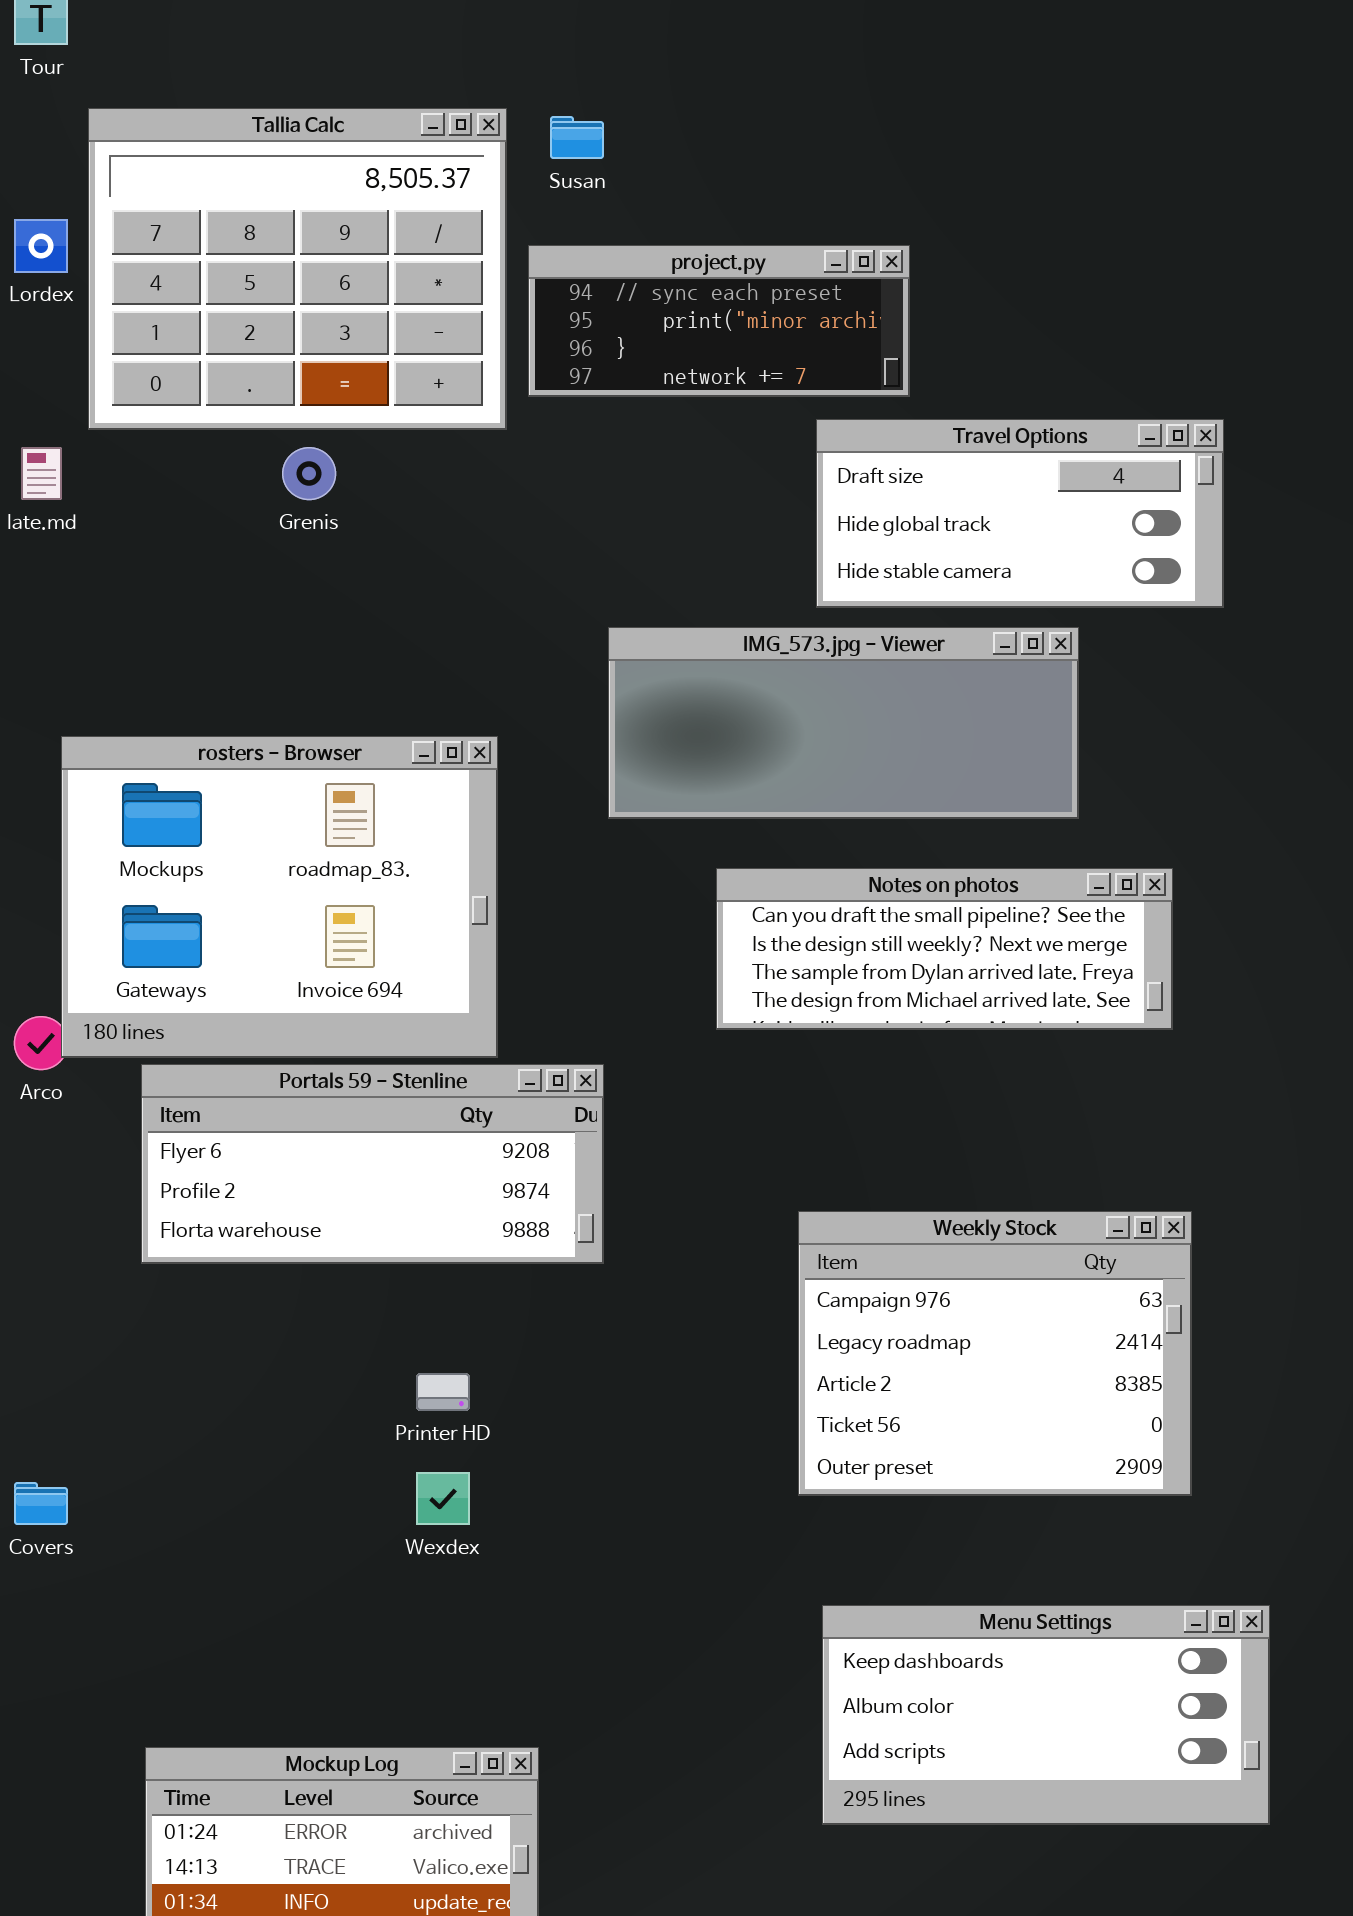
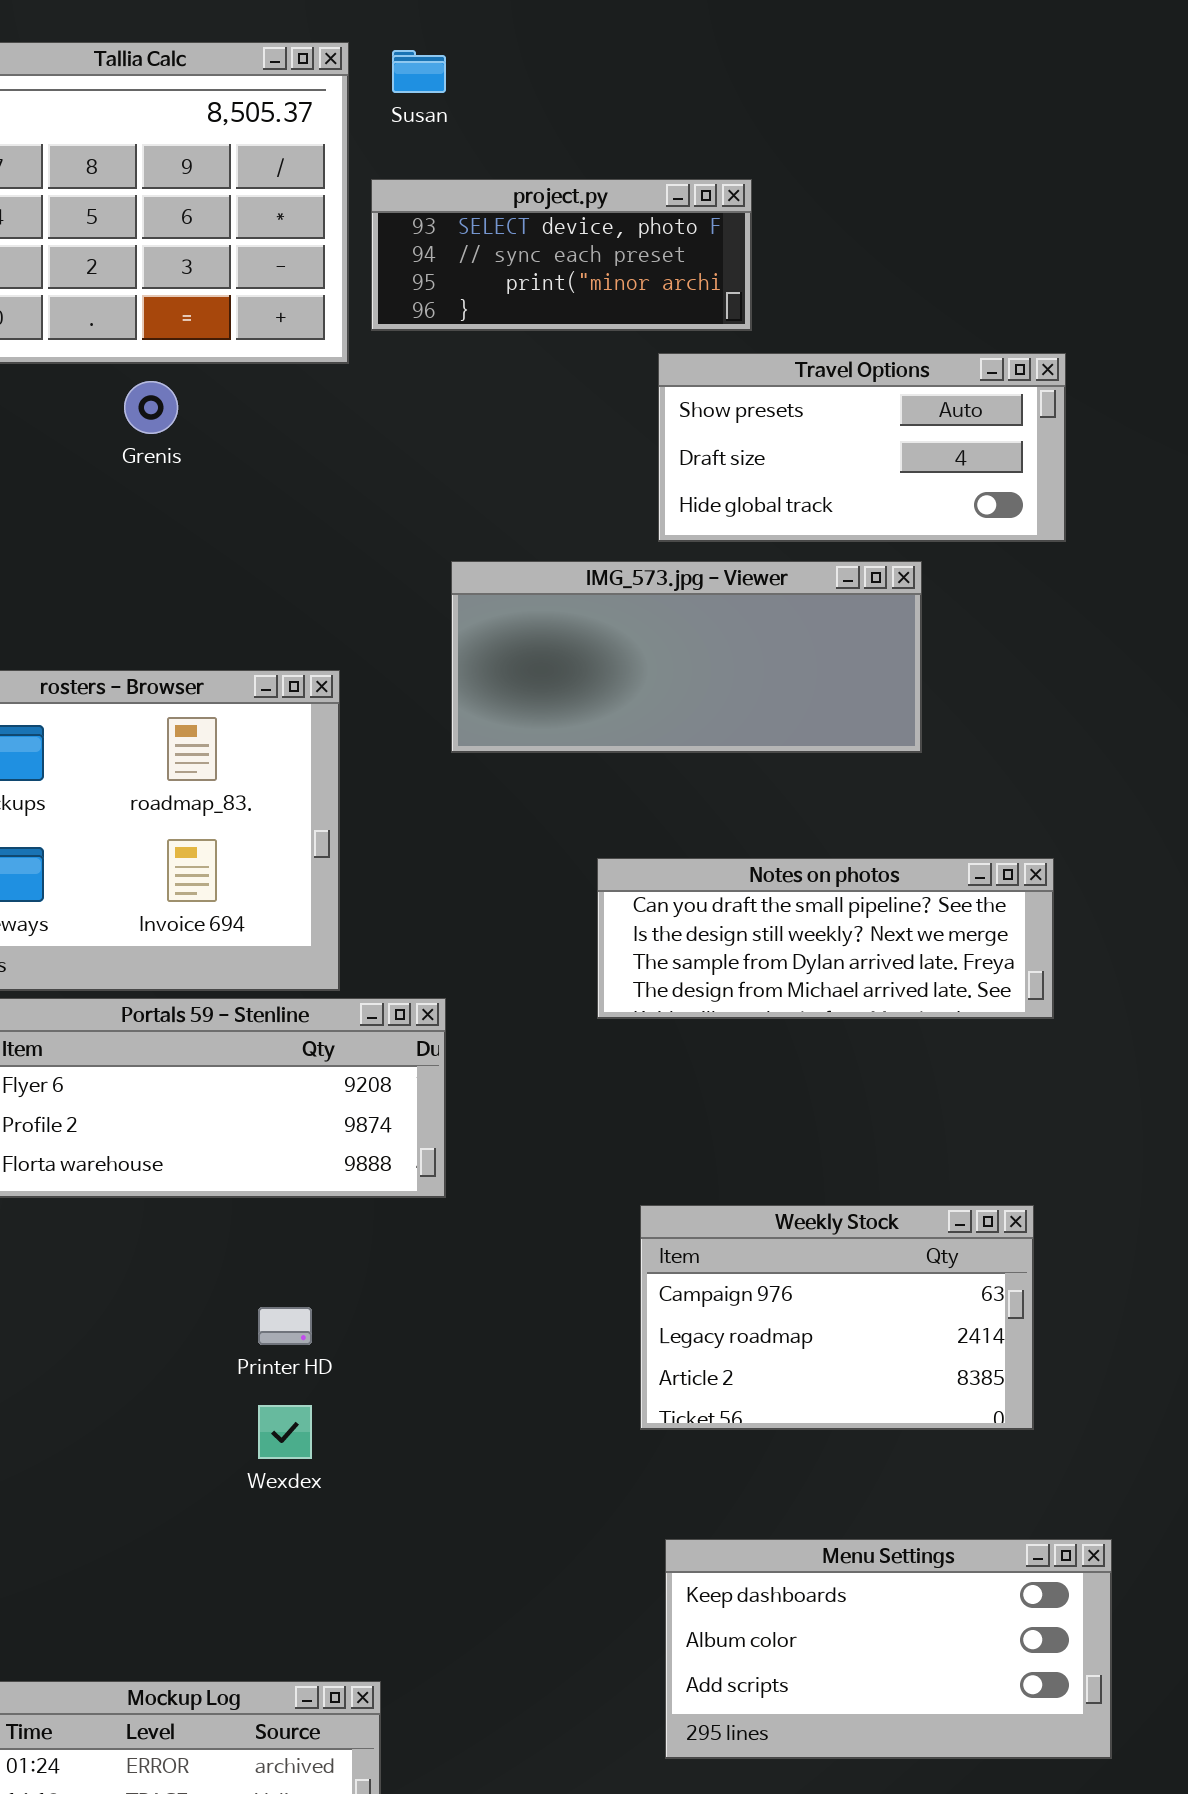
project.py: [528,245,910,397] -> [371,179,752,331], scrolled up 1 row
Travel Options: [816,419,1224,608] -> [658,353,1066,542], scrolled up 1 row
Notes on photos: [716,868,1173,1030] -> [597,858,1054,1019], moved
Weekly Stock: [798,1211,1192,1496] -> [640,1205,1034,1430], resized

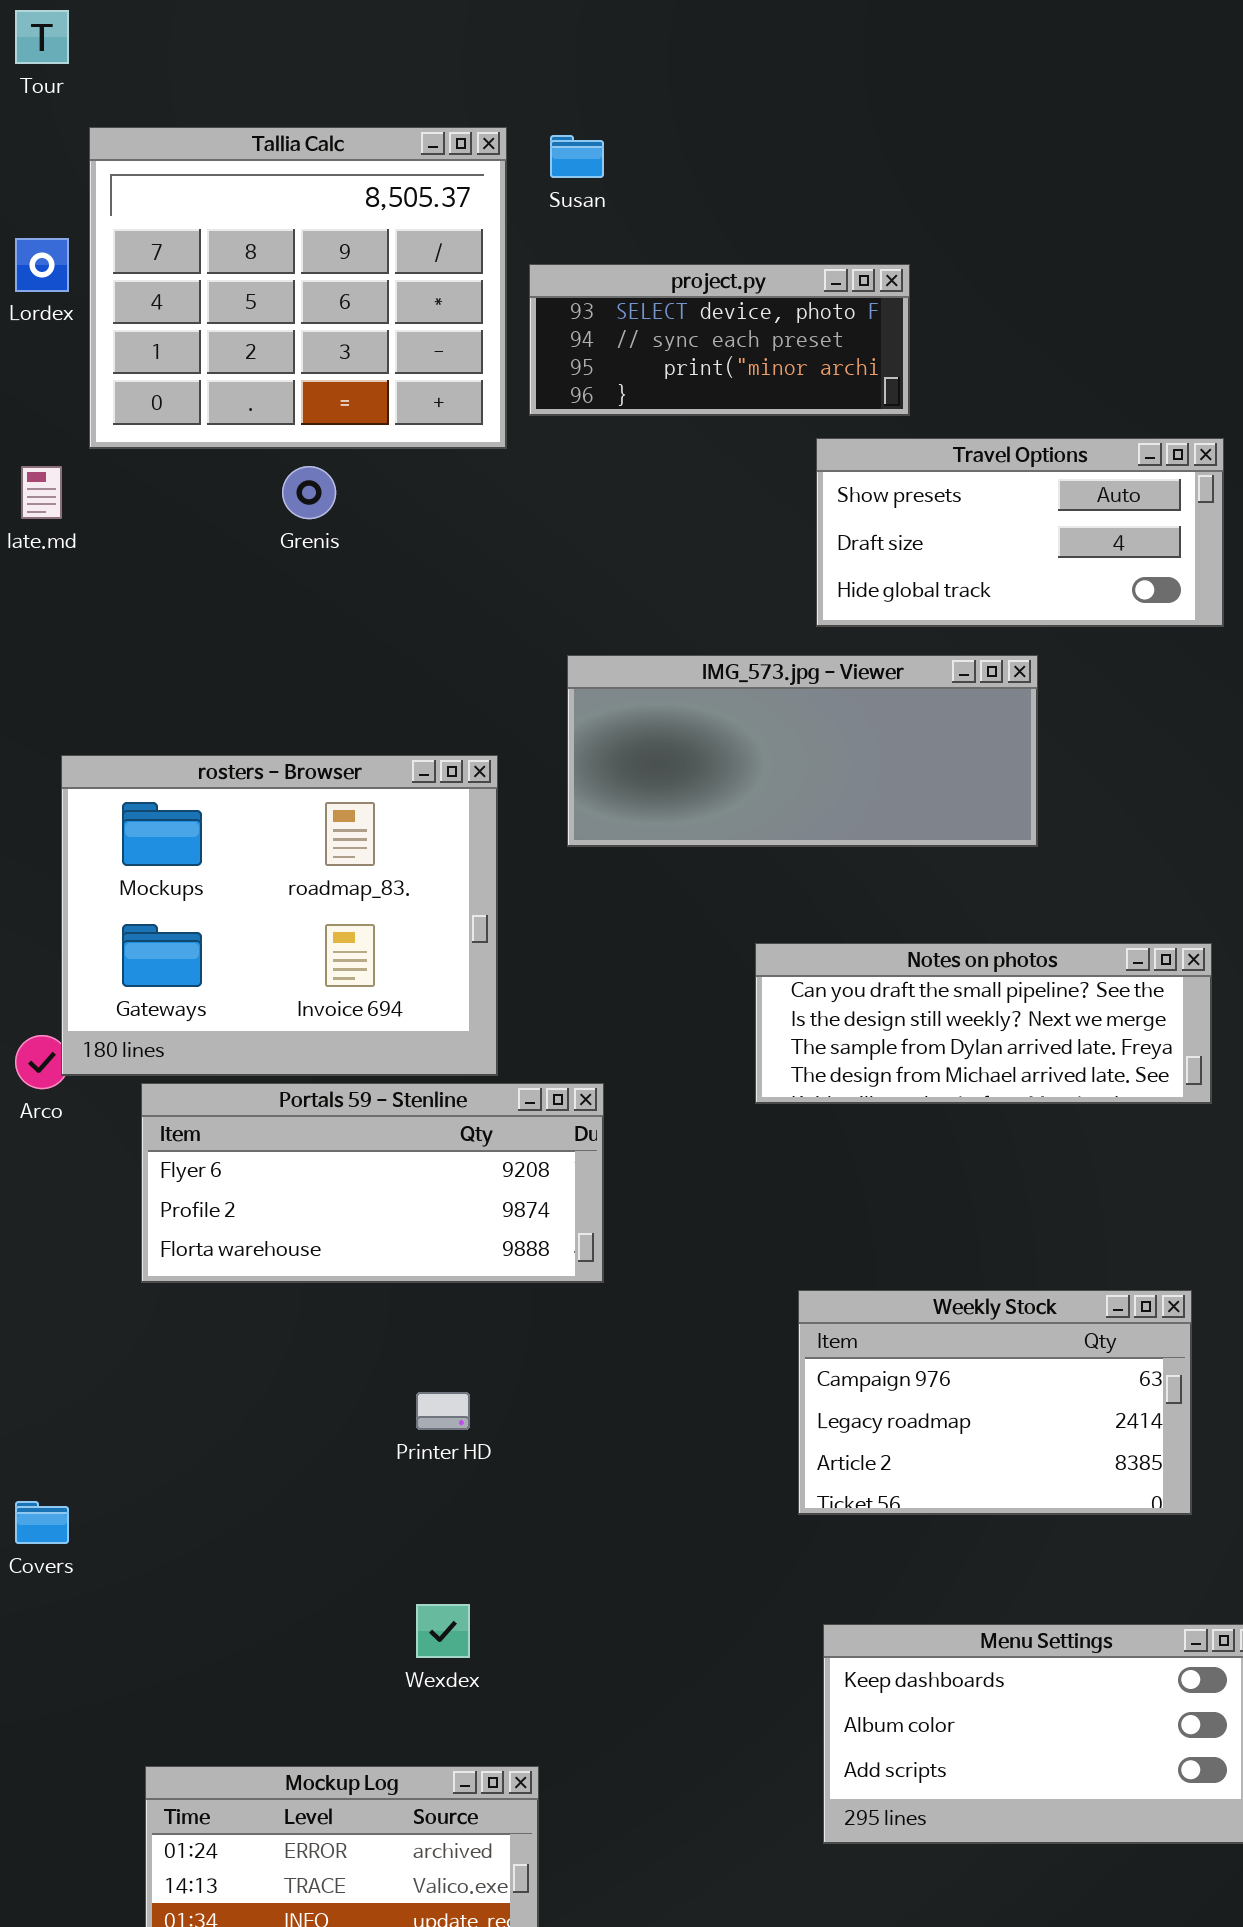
IMG_573.jpg - Viewer: [451,561,922,753] -> [567,655,1038,847], moved
Wexdex: [258,1405,312,1459] -> [416,1604,470,1658], moved

